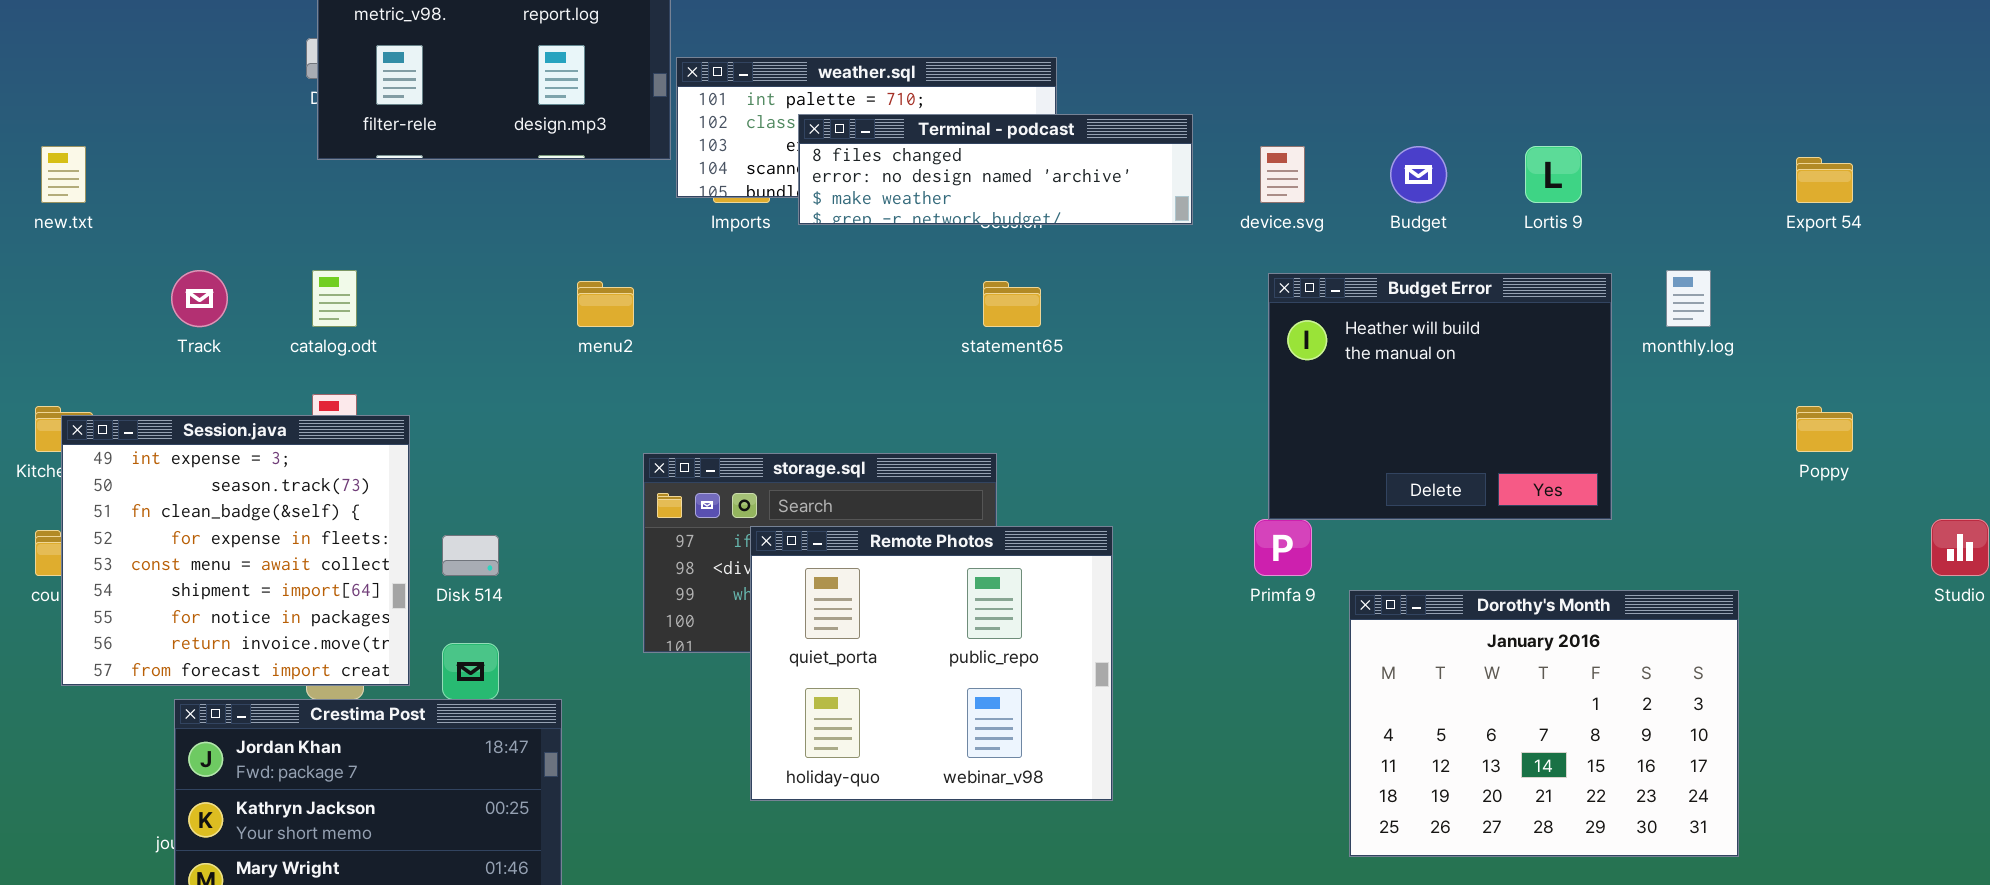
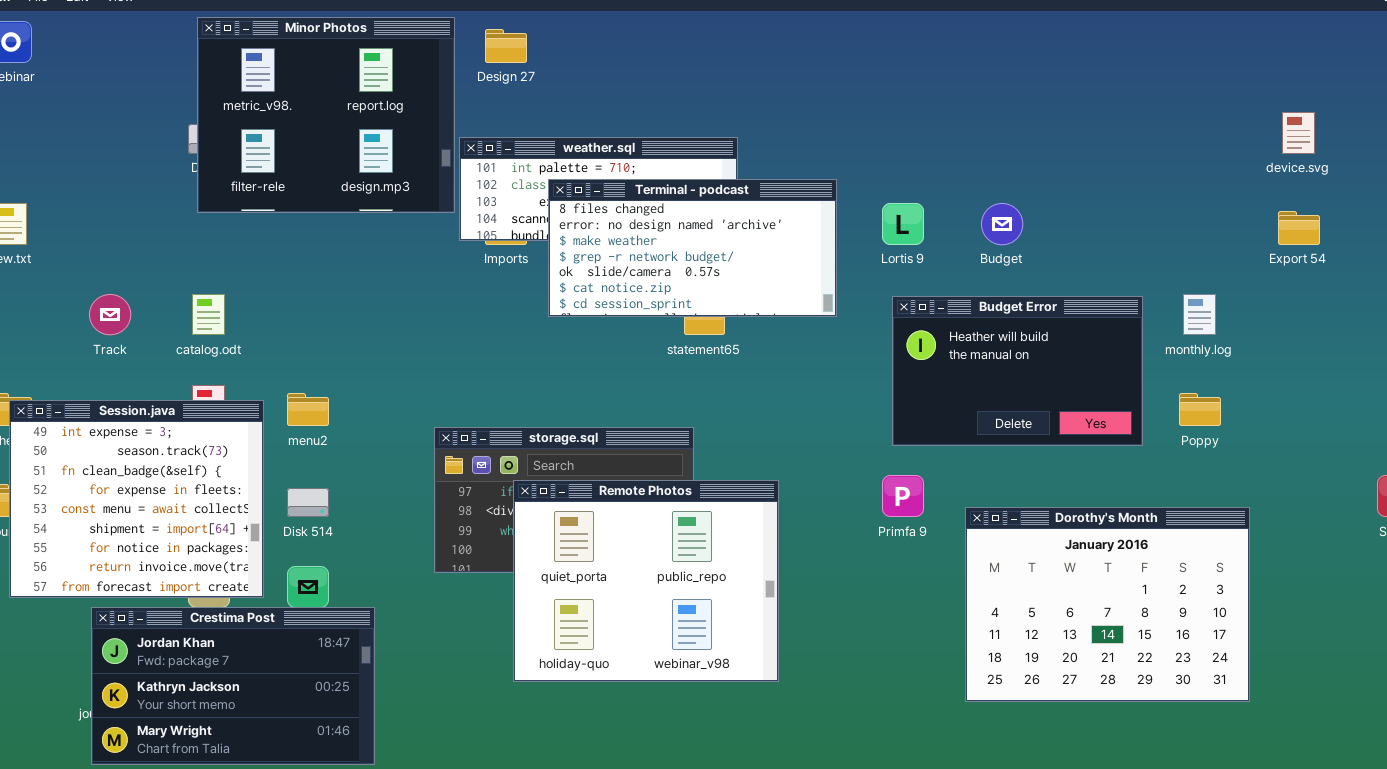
Terminal - podcast: [798,114,1193,225] -> [548,179,837,317], resized
device.svg: [1260,146,1305,203] -> [1282,112,1315,154], moved
Lortis 9: [1525,146,1582,203] -> [882,203,924,245], moved
Budget Error: [1268,273,1612,520] -> [892,296,1143,446], resized
menu2: [577,281,634,327] -> [287,393,329,426], moved
Poppy: [1796,406,1853,452] -> [1179,393,1221,426], moved
Dorothy's Month: [1349,590,1739,857] -> [965,507,1250,702], moved

